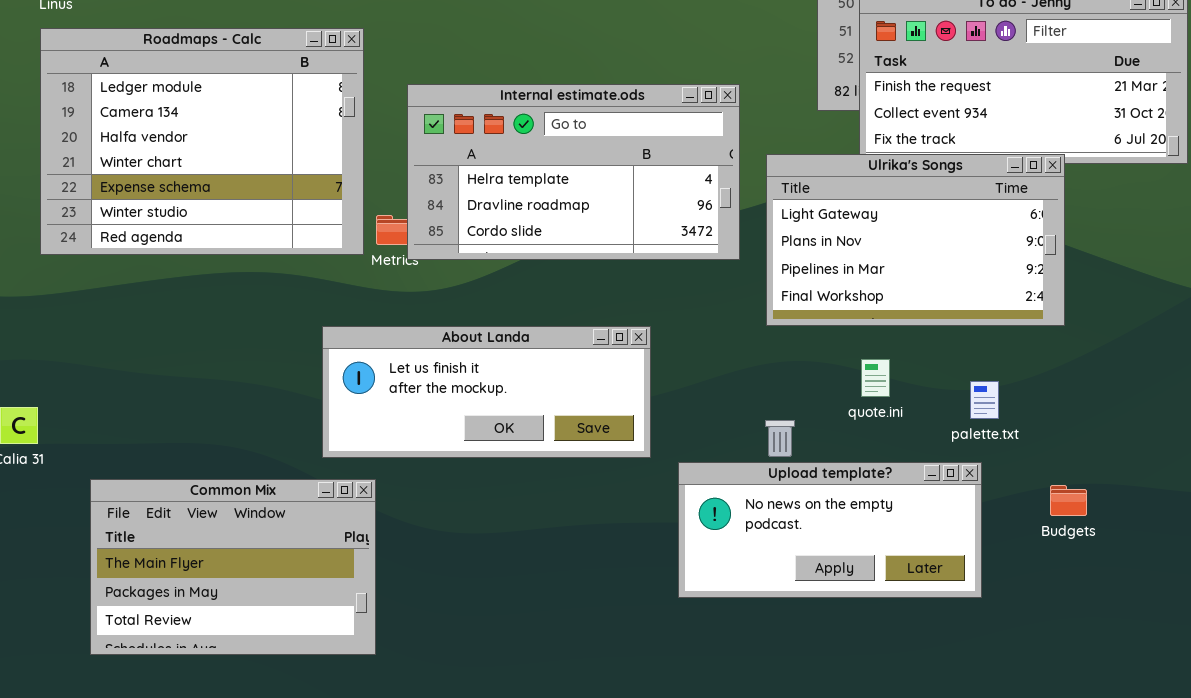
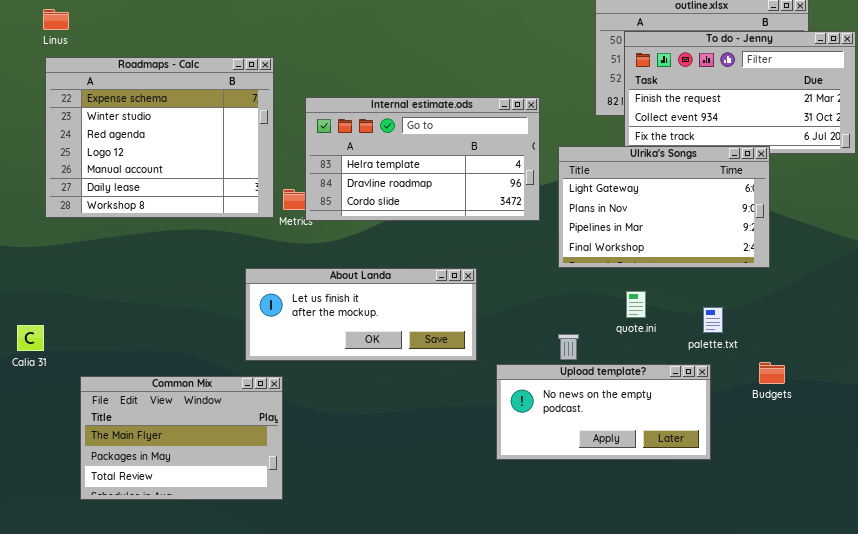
Roadmaps - Calc: [40,28,364,255] -> [45,57,274,218], scrolled down 4 rows
Budgets: [1050,485,1087,516] -> [759,362,785,384], moved

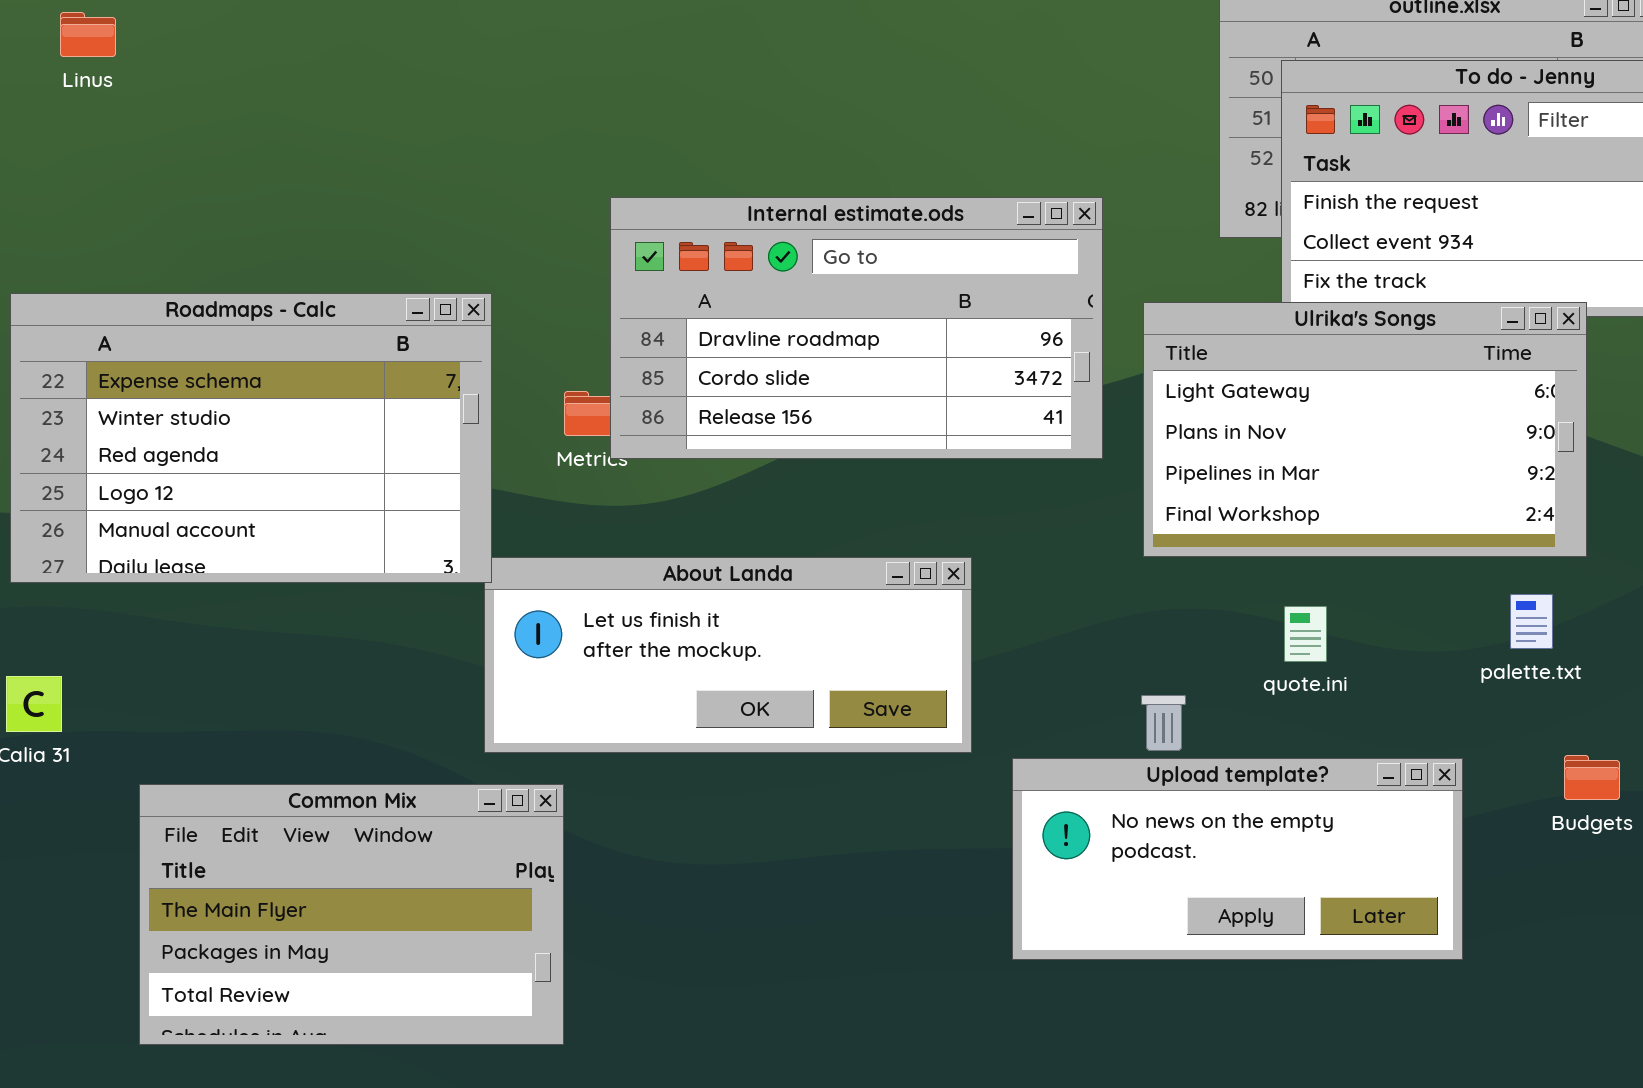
Roadmaps - Calc: [45,57,274,218] -> [10,293,492,583], moved, resized
Internal estimate.ods: [305,97,540,221] -> [610,197,1103,459], scrolled down 1 row
palette.txt: [703,307,723,333] -> [1510,594,1553,649], moved

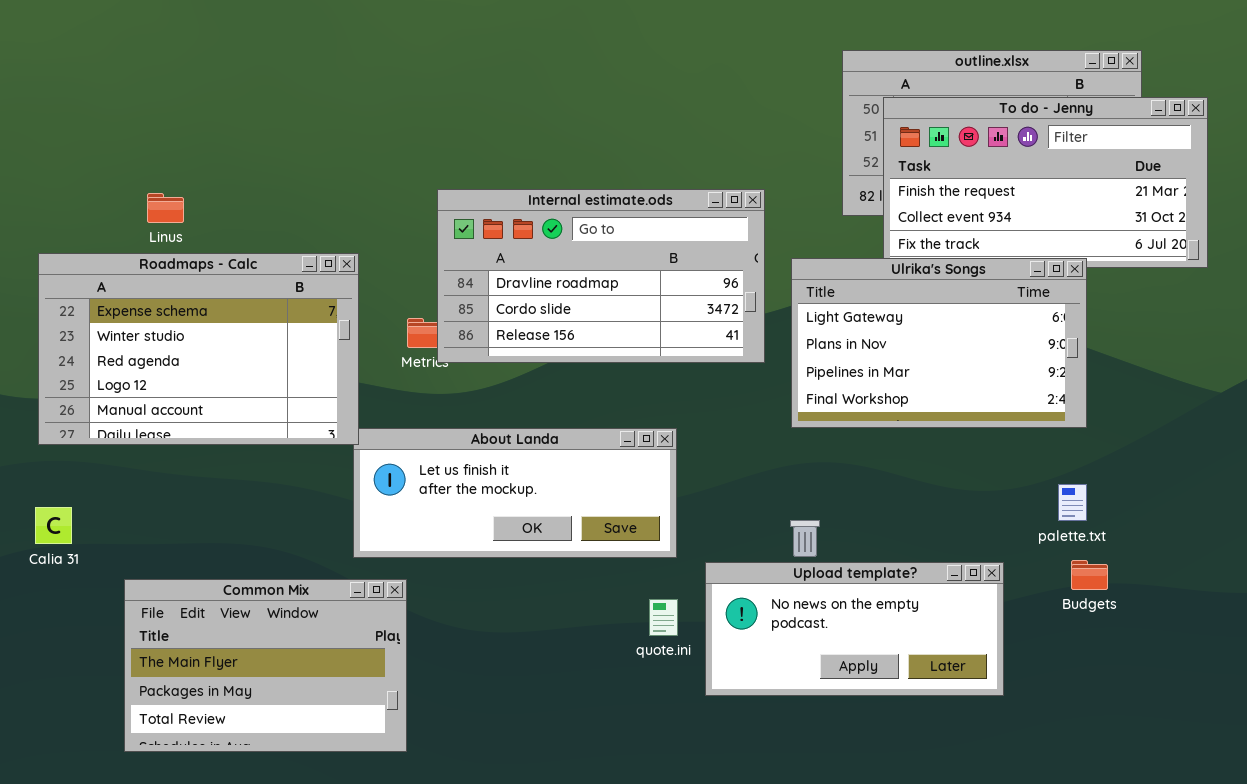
Linus: [60,12,116,57] -> [147,193,184,223], moved
palette.txt: [1510,594,1553,649] -> [1058,484,1087,521], moved
quote.ini: [1284,606,1327,662] -> [649,599,678,636], moved

